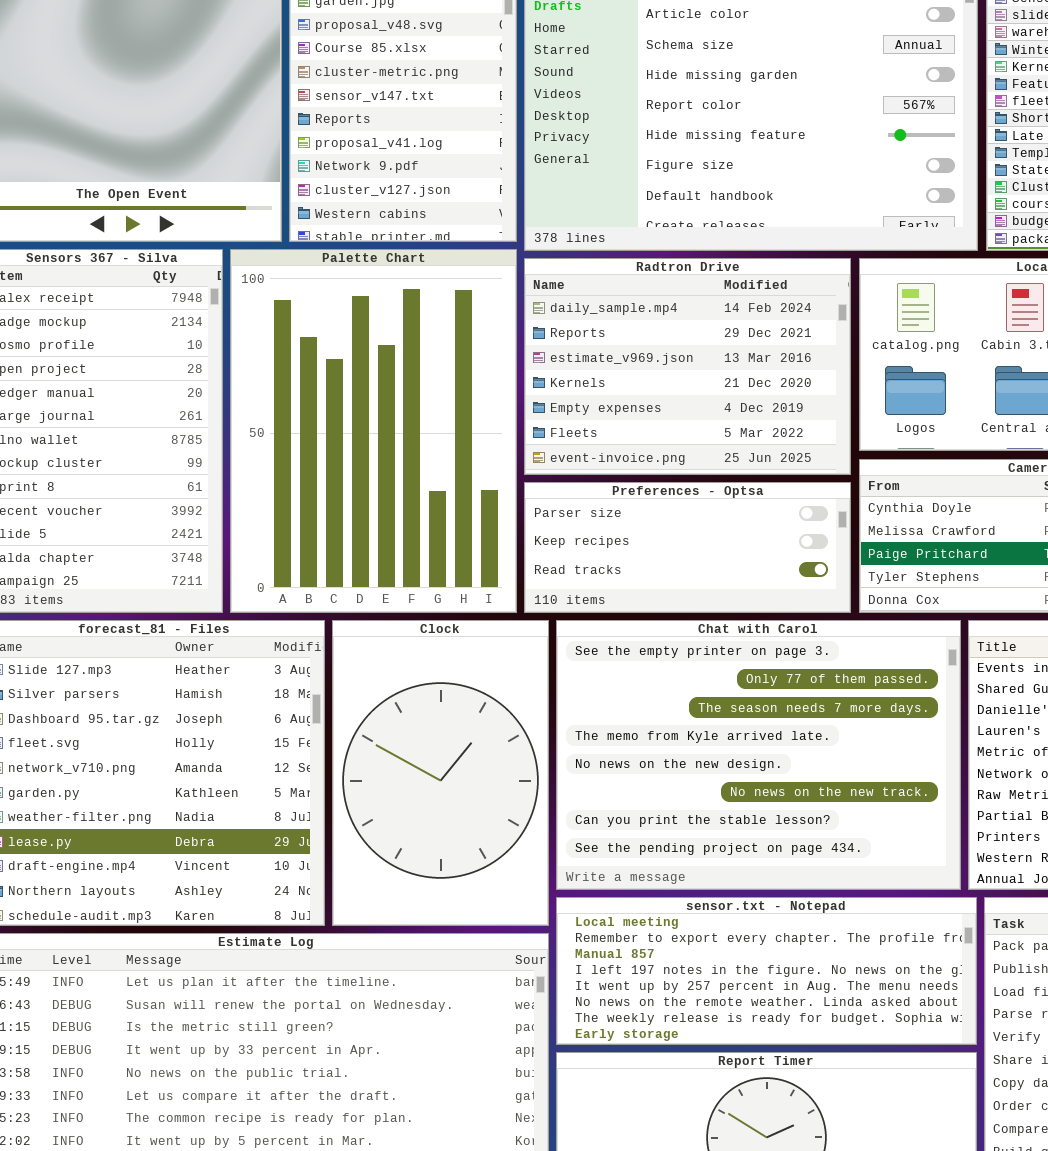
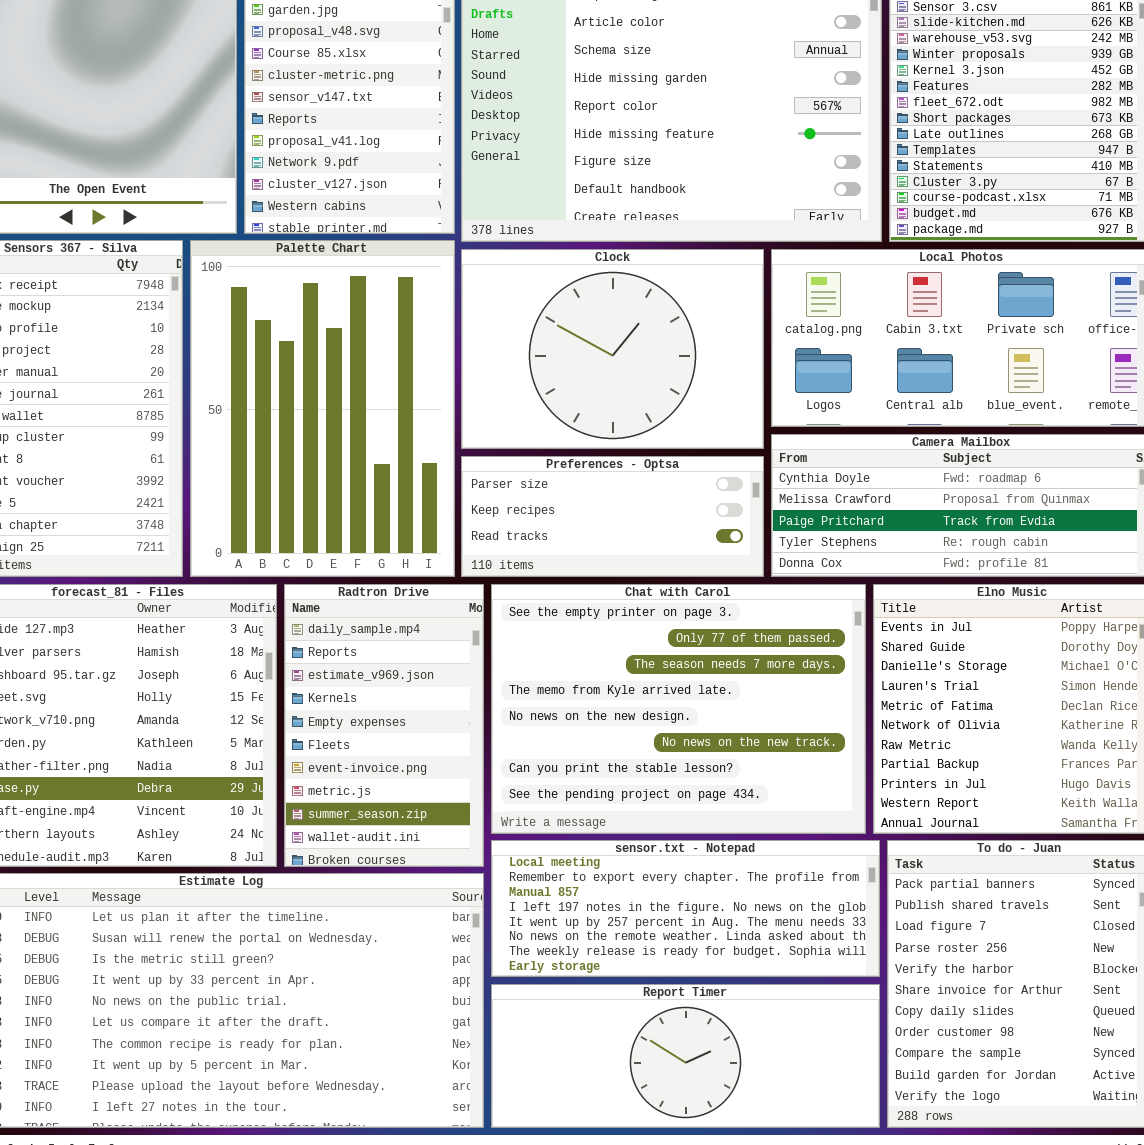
Radtron Drive: [524,258,851,475] -> [284,584,484,867], moved, resized
Clock: [332,620,549,926] -> [461,249,764,449], moved, resized

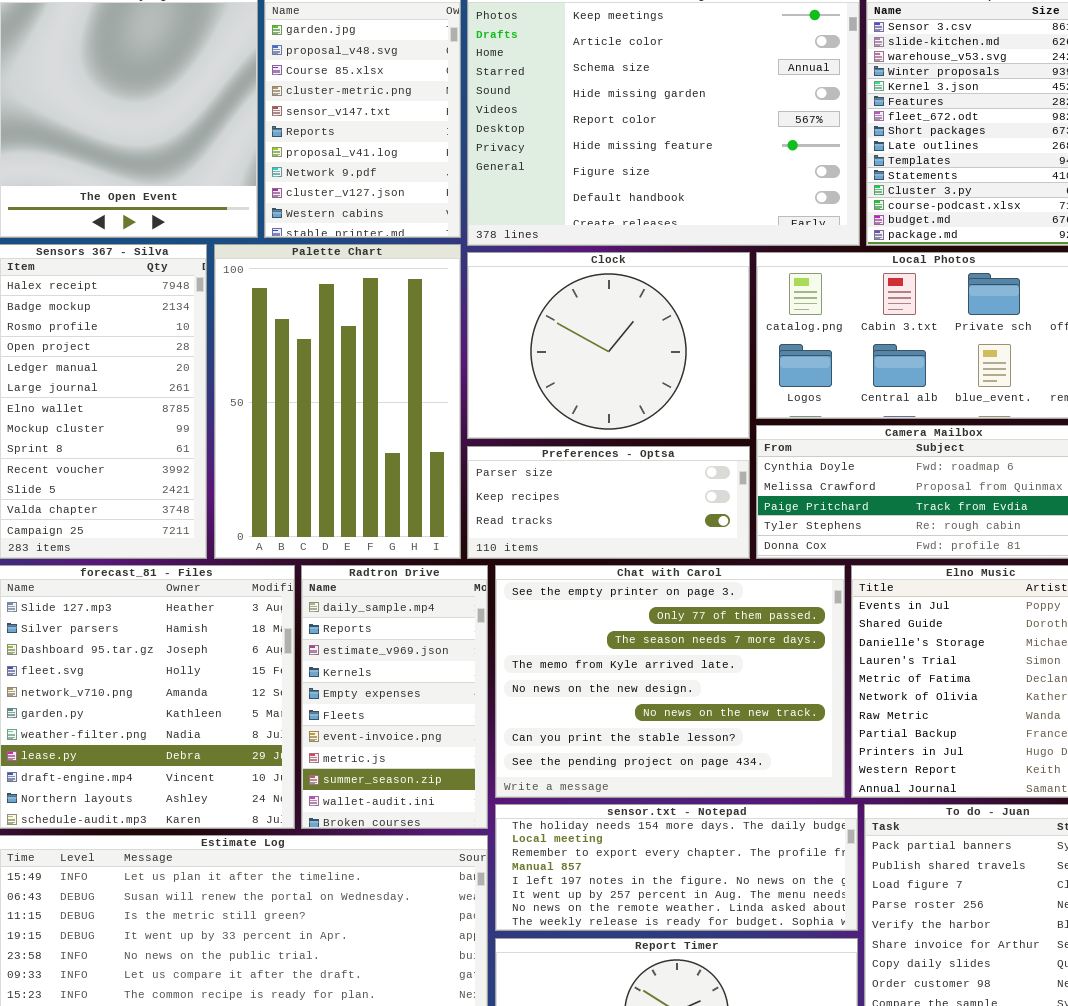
sensor.txt - Notepad: [491,840,880,977] -> [495,804,858,931], scrolled up 1 row

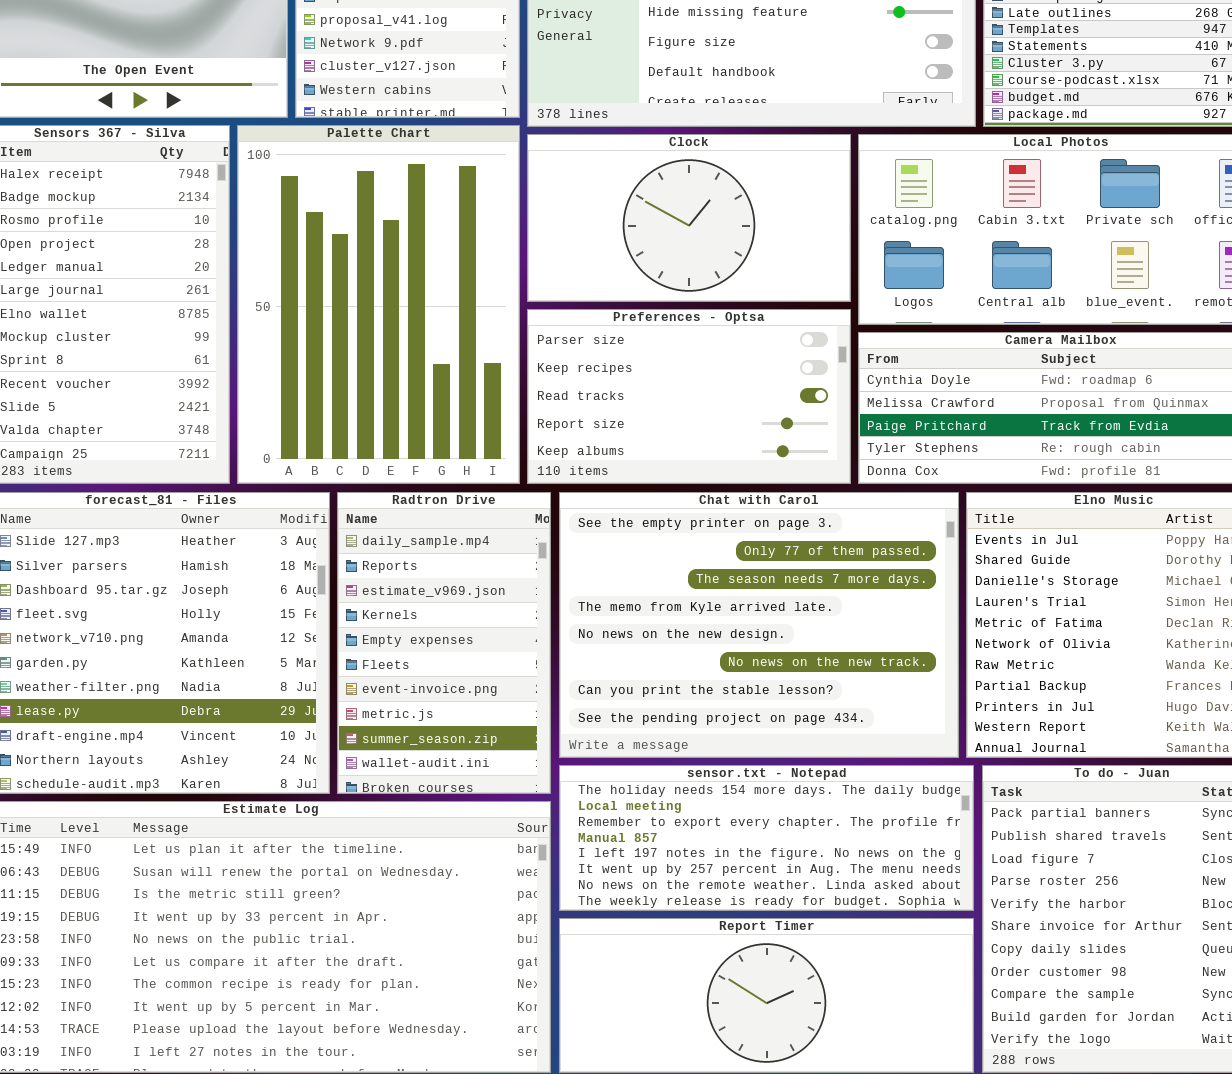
Clock: [467,252,750,439] -> [527,134,851,302], resized
Preferences - Optsa: [467,446,750,559] -> [527,309,851,484], resized

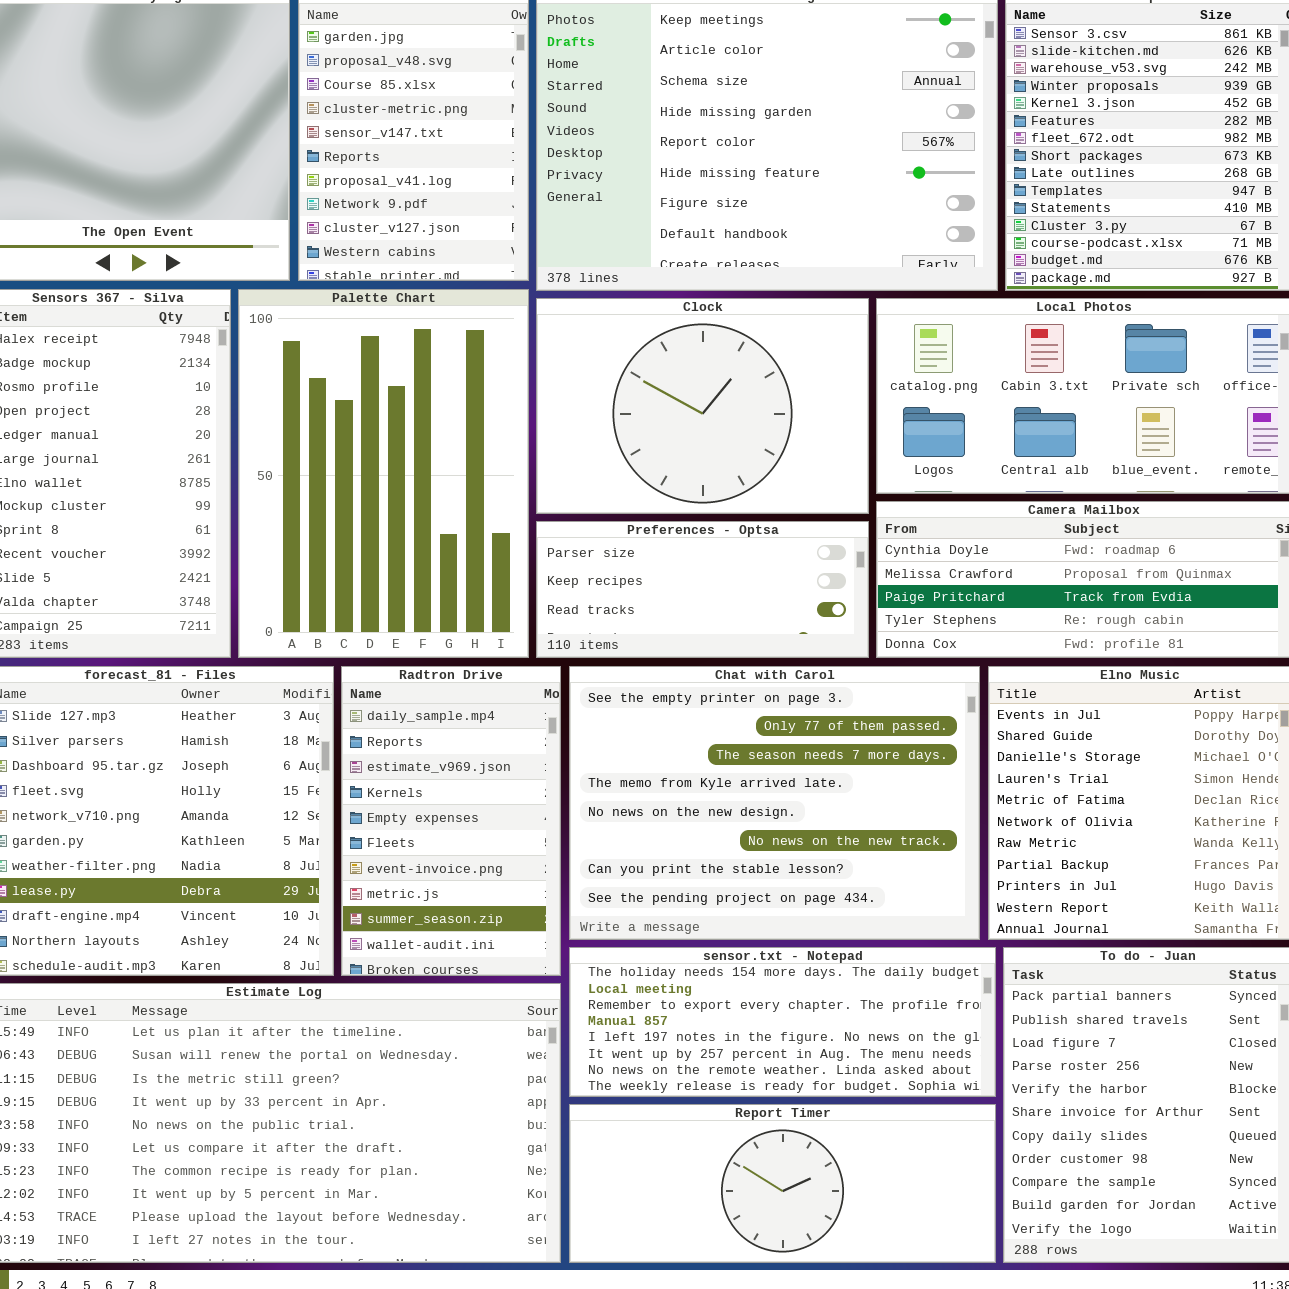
Clock: [527,134,851,302] -> [536,298,869,514], resized
Preferences - Optsa: [527,309,851,484] -> [536,521,869,658], resized

